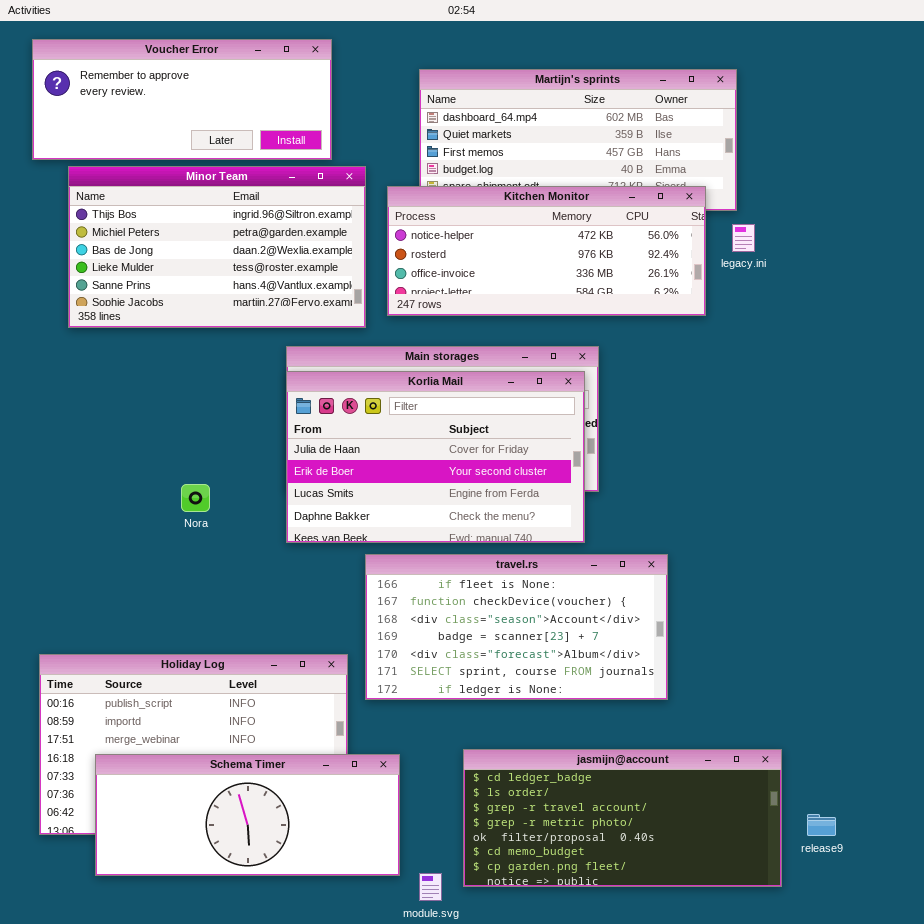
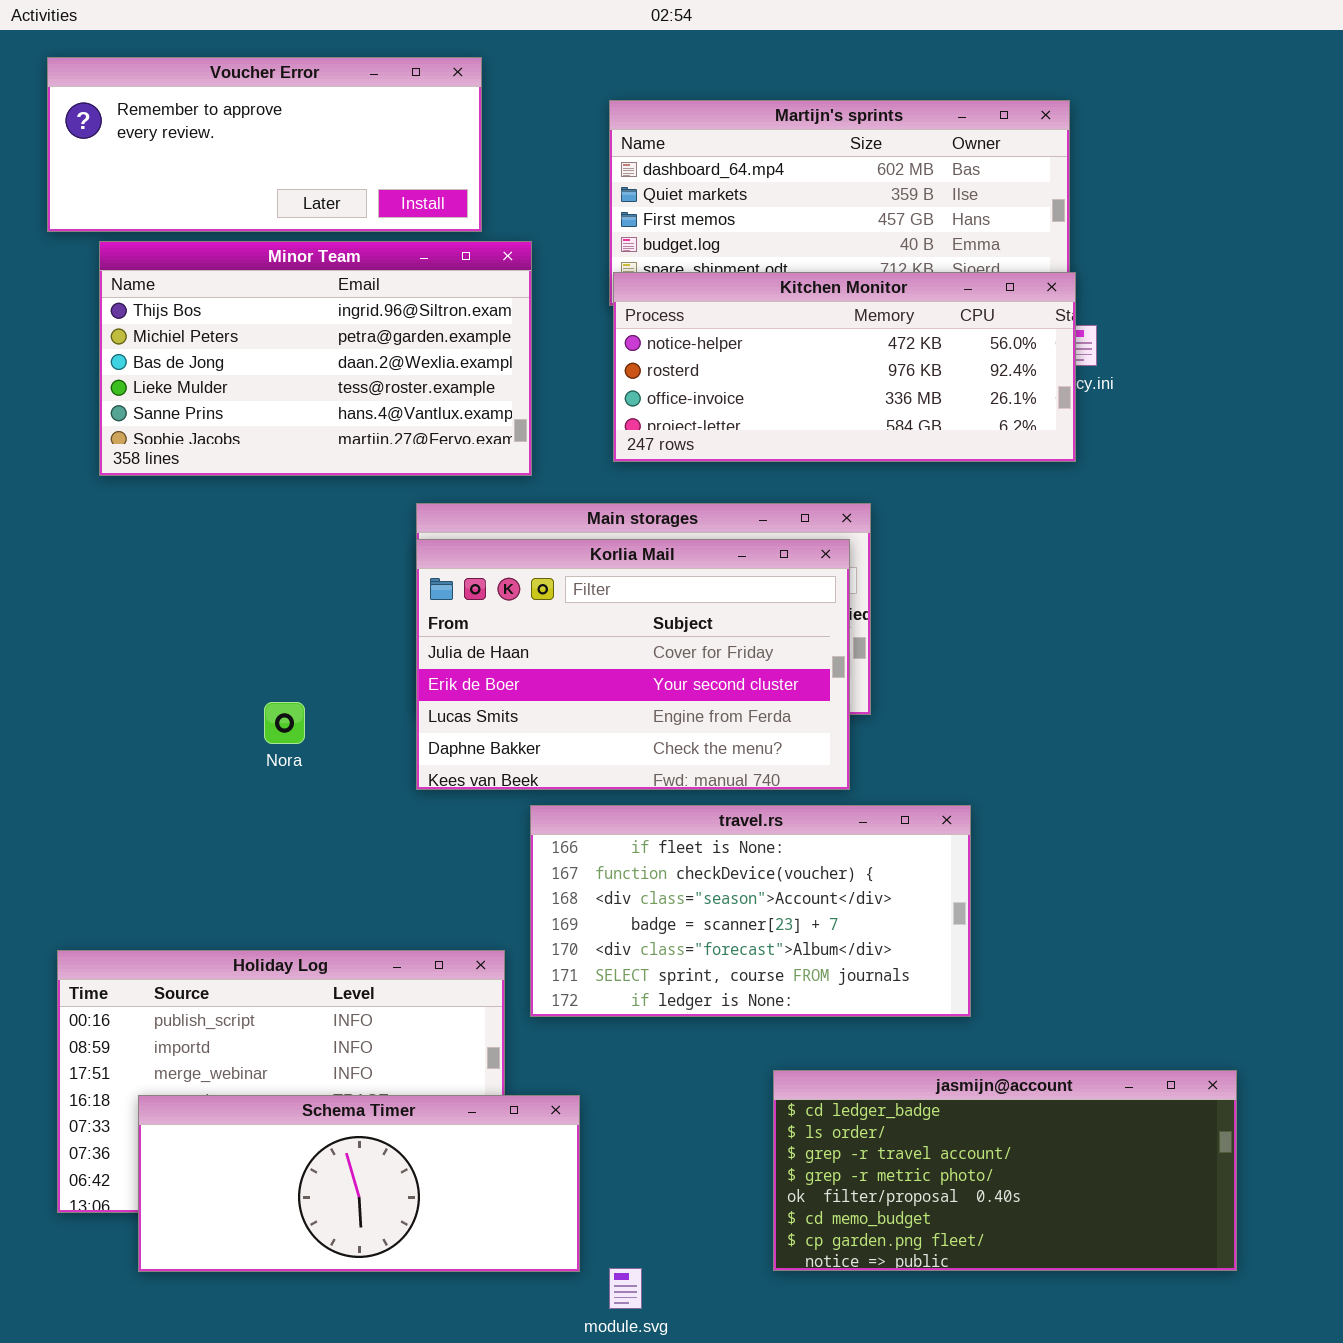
Kitchen Monitor: [387,186,706,316] -> [613,272,1076,462], moved
jasmijn@account: [463,749,782,887] -> [773,1070,1237,1271], moved

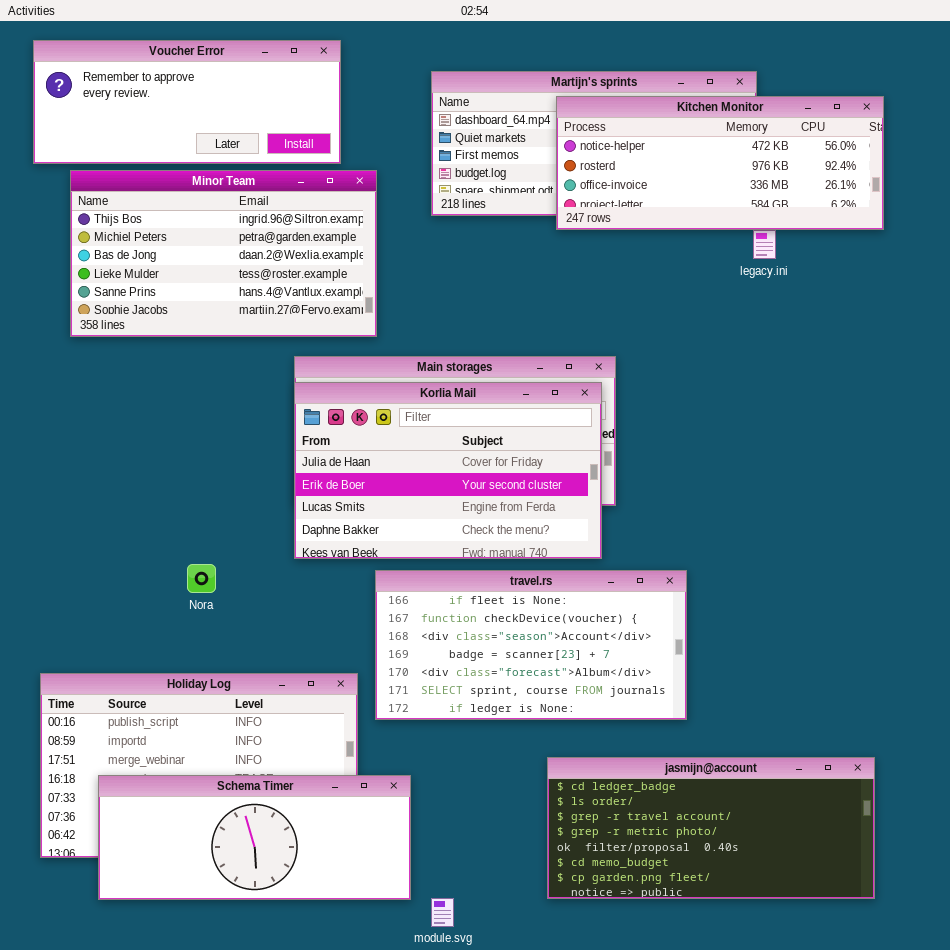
Kitchen Monitor: [613,272,1076,462] -> [556,96,884,230], moved
Nora: [264,702,305,744] -> [187,564,216,593], moved

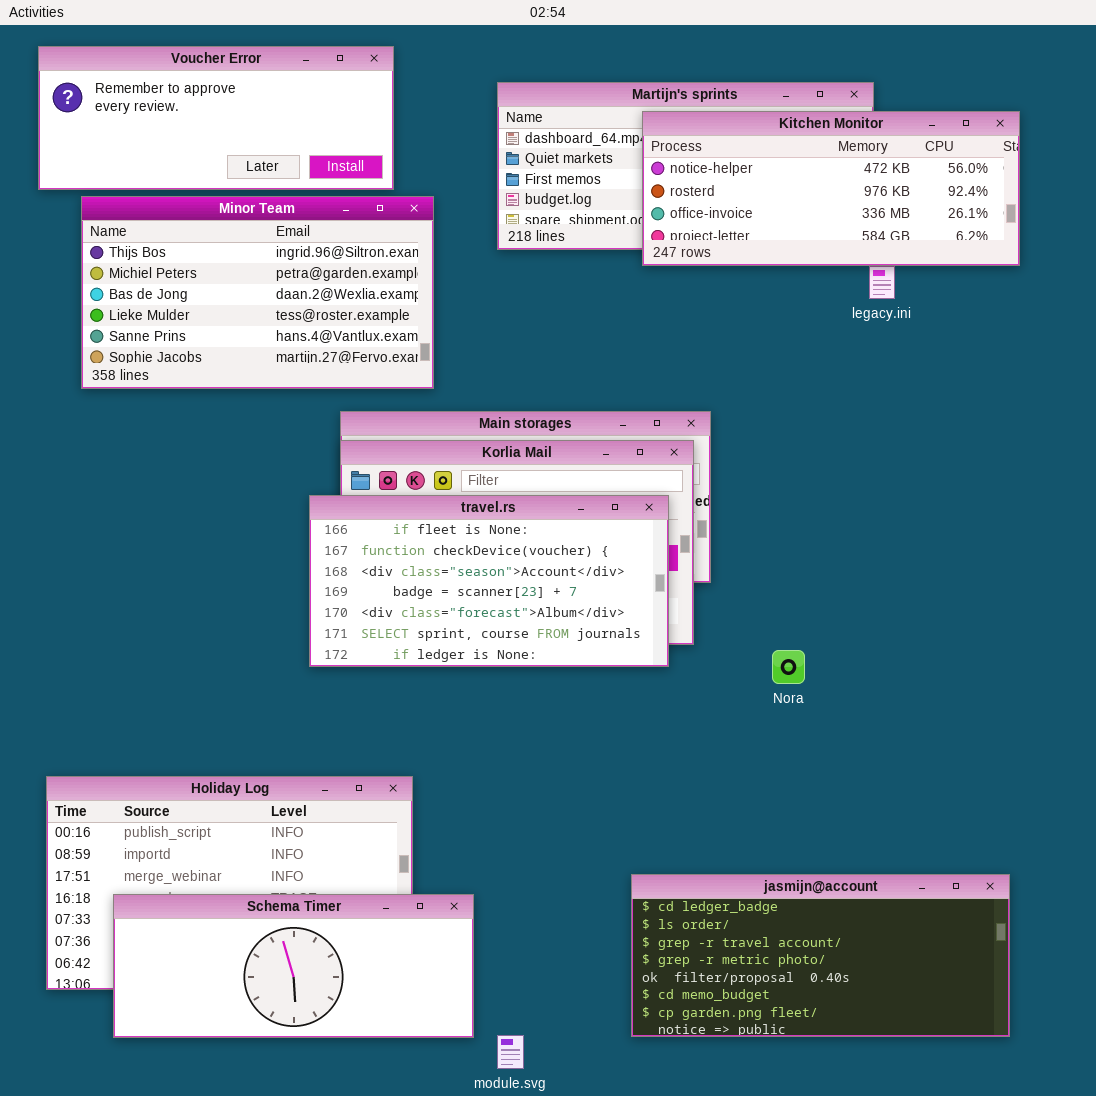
Nora: [187,564,216,593] -> [772,650,805,684], moved
travel.rs: [375,570,687,720] -> [309,495,669,667], moved

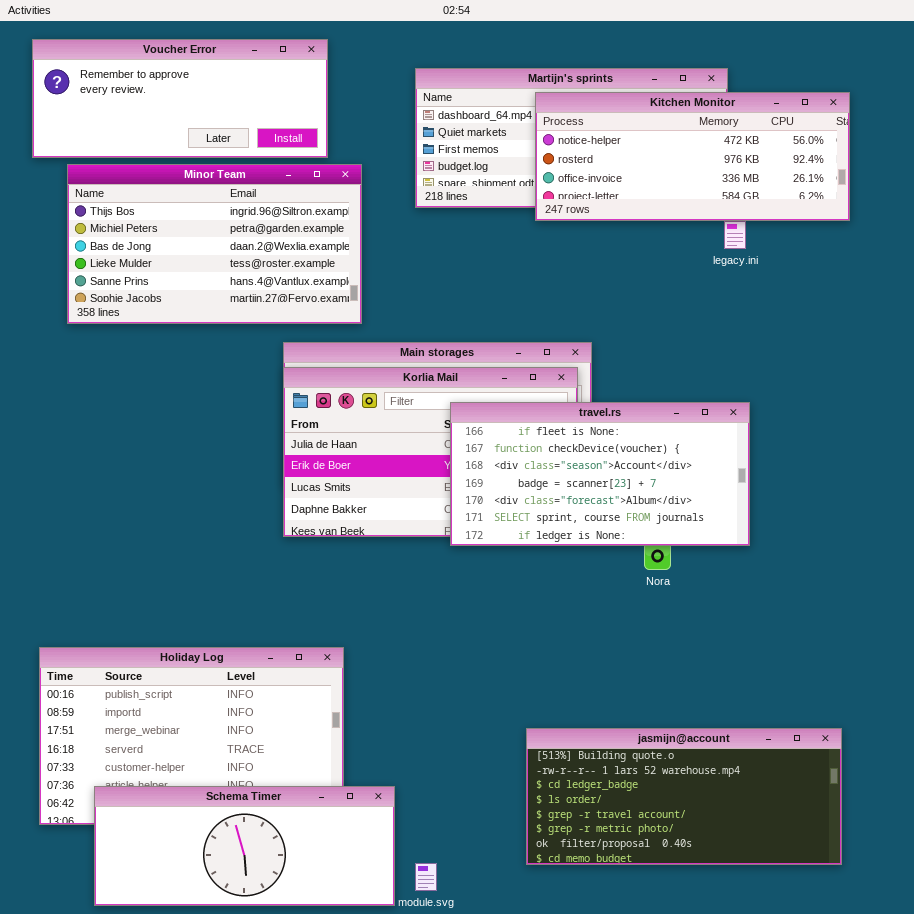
travel.rs: [309,495,669,667] -> [450,402,750,546], moved
jasmijn@account: [631,874,1010,1037] -> [526,728,842,865], scrolled up 2 rows
Schema Timer: [113,894,474,1038] -> [94,786,395,906], moved

